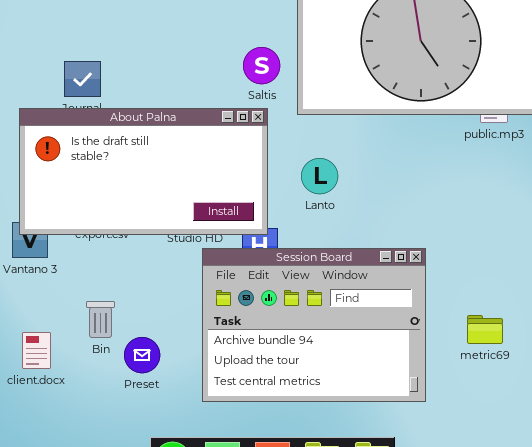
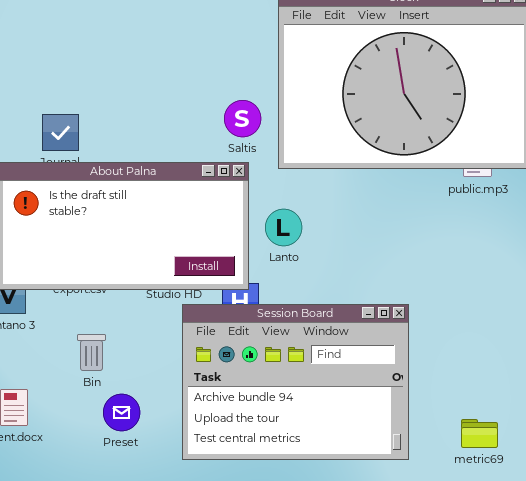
Lanto: [301,158,338,194] -> [265,209,302,246], moved
Bin: [86,301,115,338] -> [77,334,106,371], moved
metric69: [467,315,503,344] -> [461,419,498,448], moved

